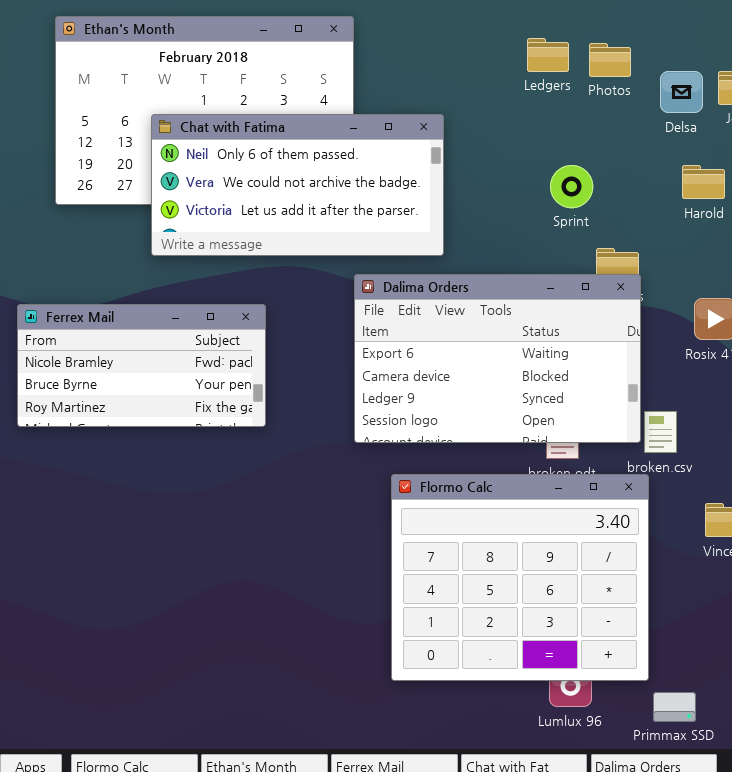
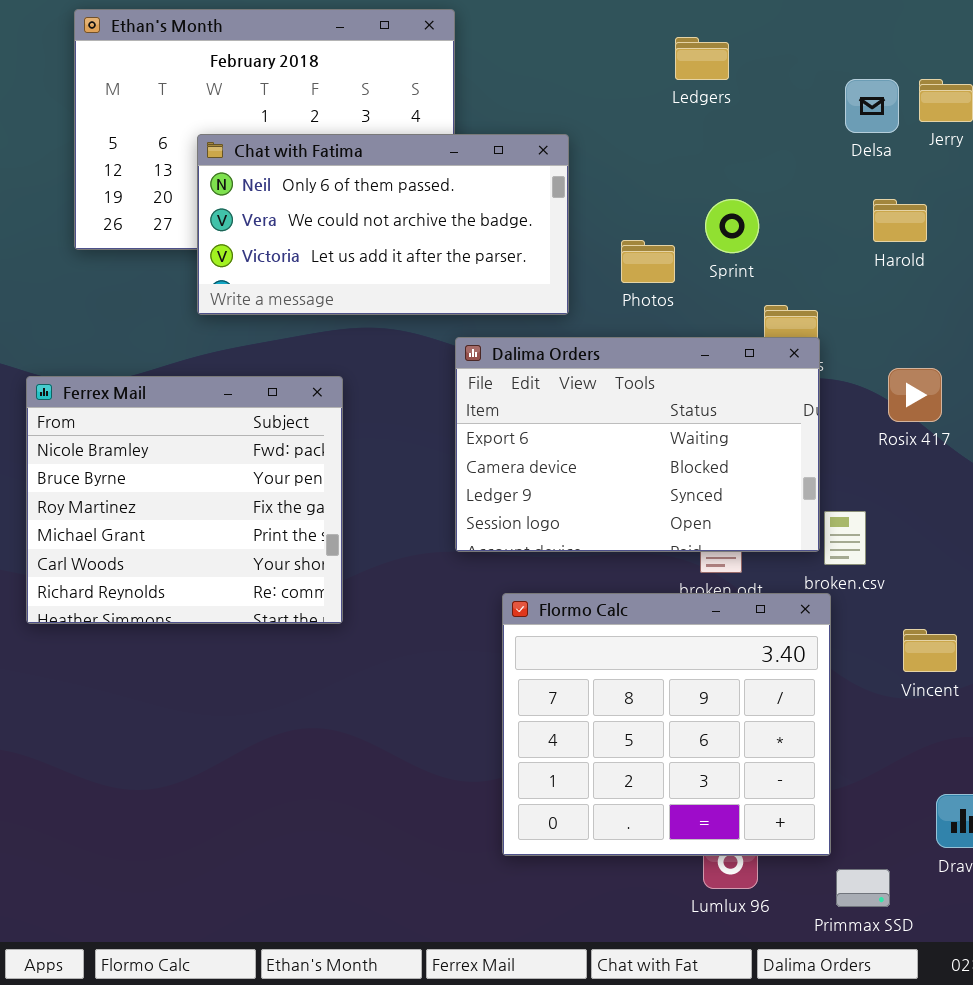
Photos: [589,43,631,77] -> [621,240,675,283], moved
Ferrex Mail: [17,304,266,427] -> [26,376,343,624], resized

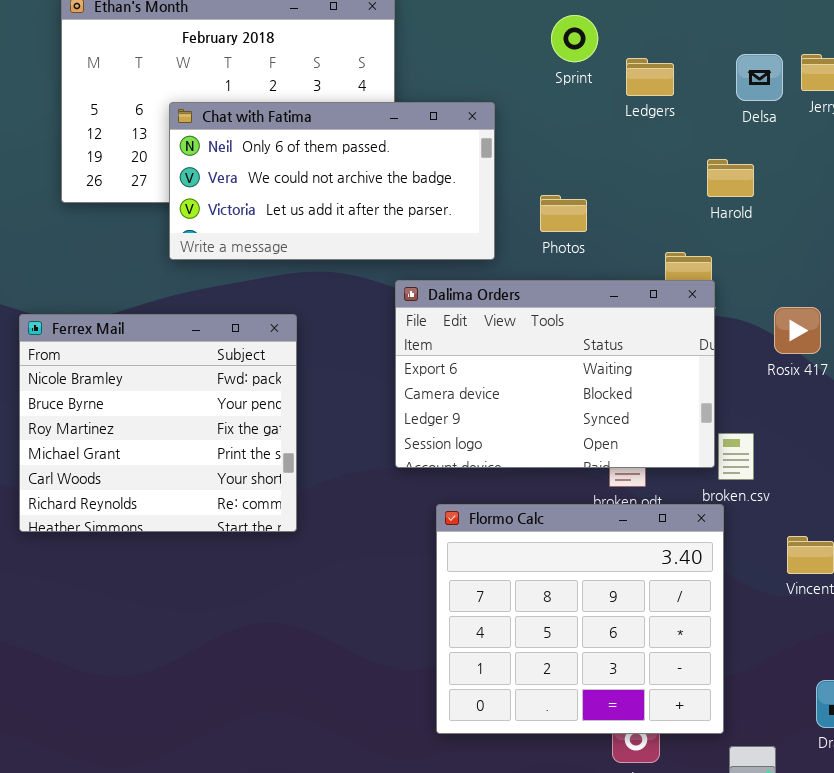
Ledgers: [675,37,729,80] -> [626,58,674,96], moved
Sprint: [705,199,759,253] -> [551,15,598,62], moved
Harold: [873,199,927,242] -> [707,159,754,197], moved

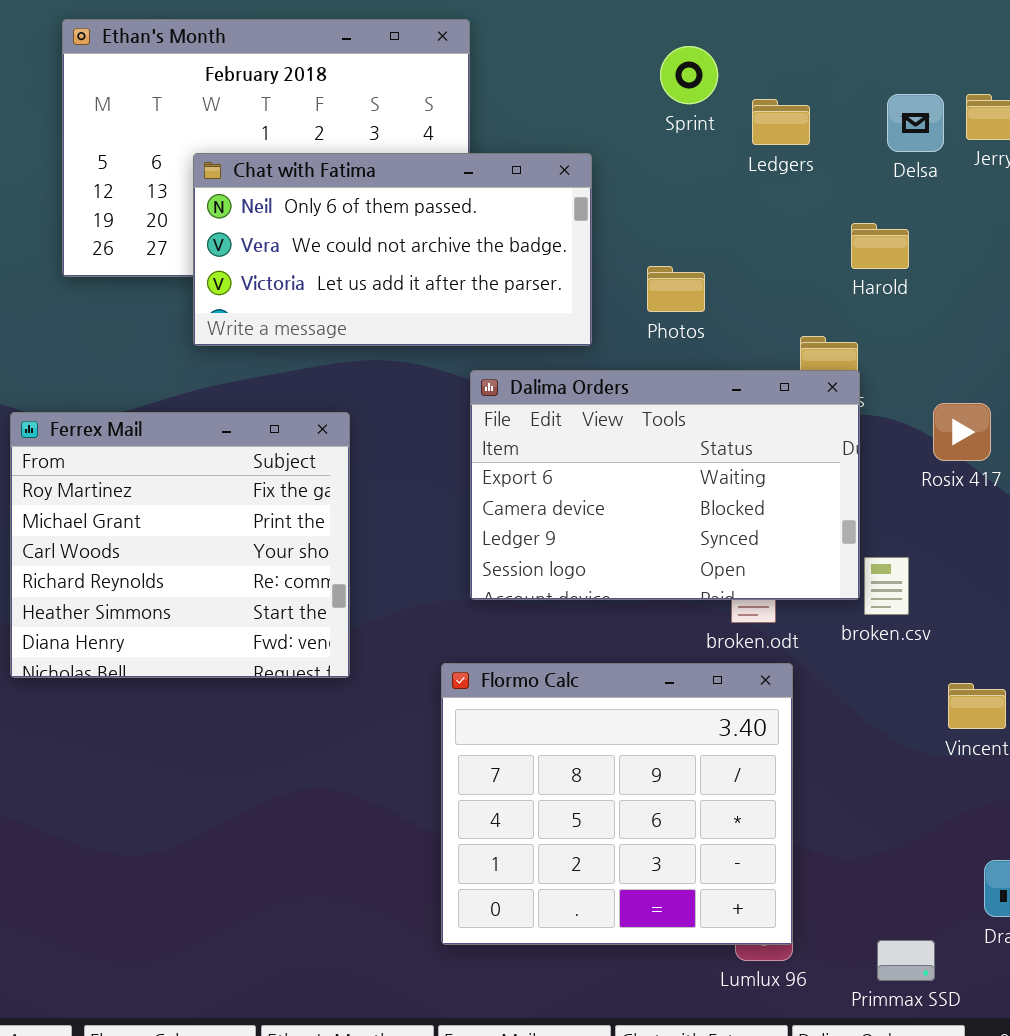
Ferrex Mail: [19,314,297,532] -> [10,412,350,678], scrolled down 2 rows
Flormo Calc: [436,504,724,734] -> [441,663,793,945], moved

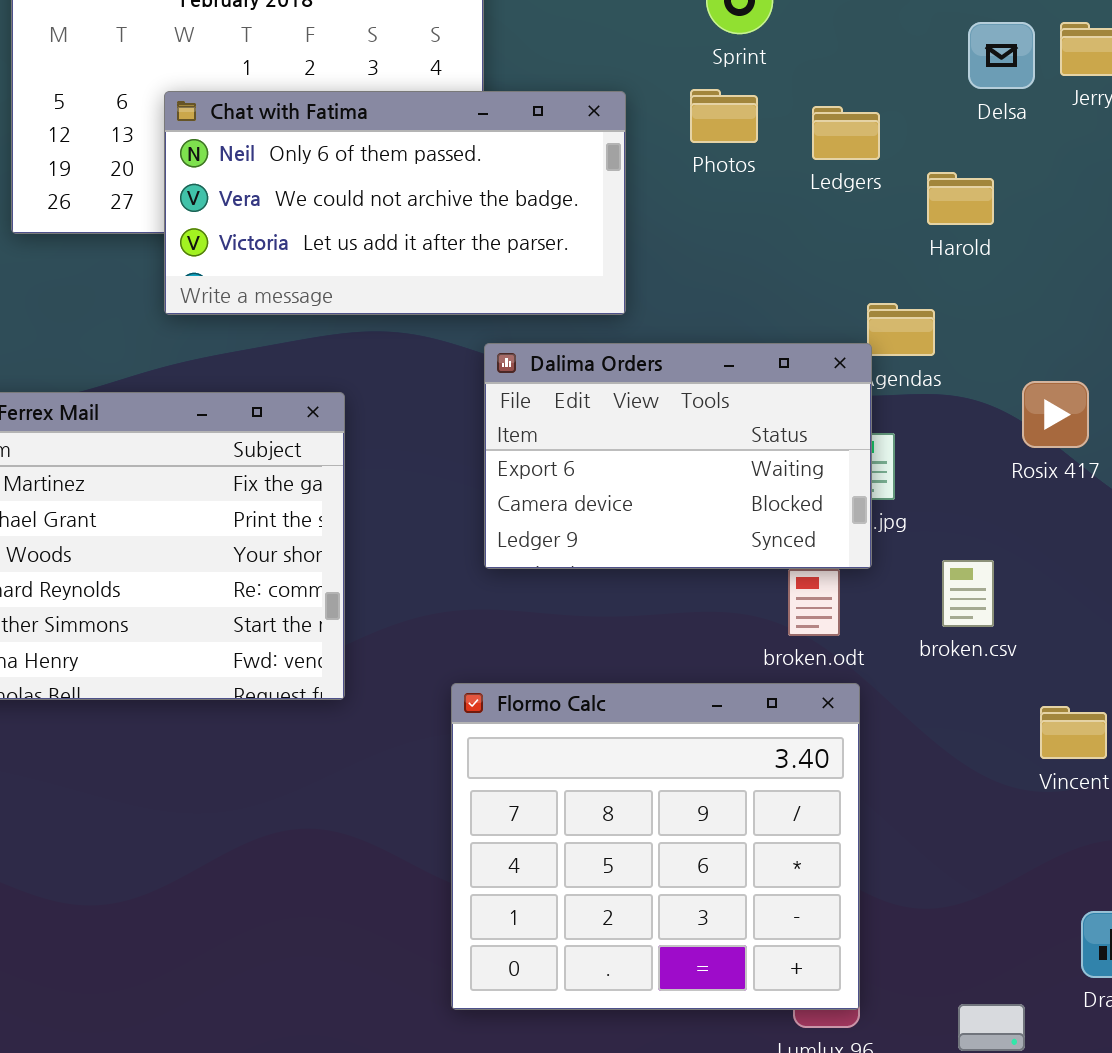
Ledgers: [752,99,810,145] -> [812,106,880,160], moved
Photos: [647,266,705,312] -> [690,89,758,143], moved
Dalima Orders: [470,370,860,600] -> [484,343,872,569], resized

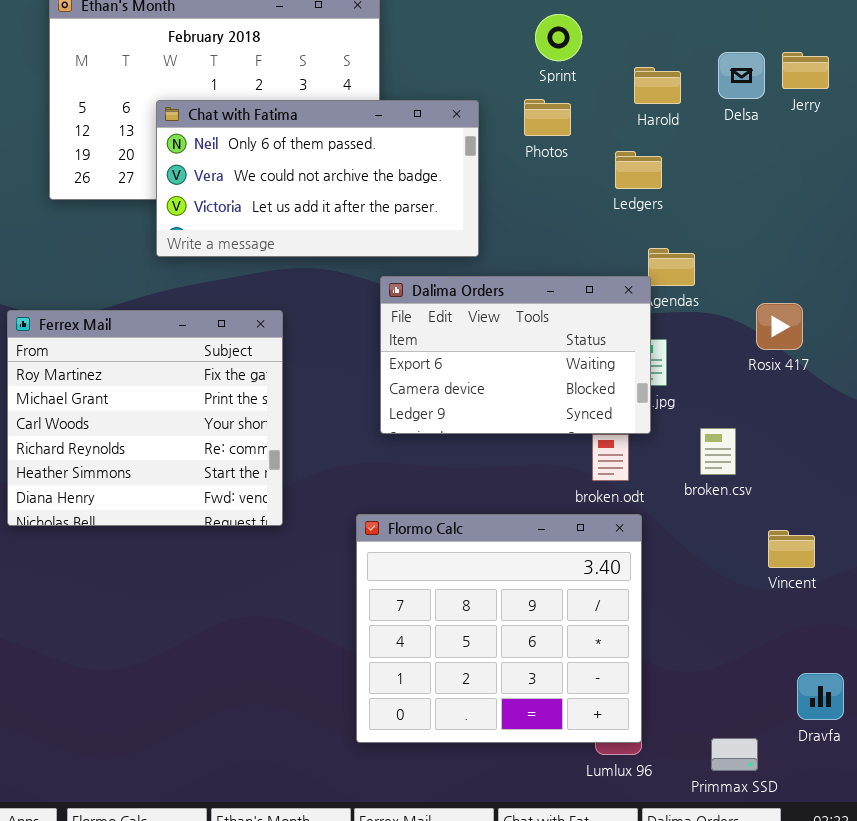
Ledgers: [812,106,880,160] -> [615,151,662,189], moved
Harold: [927,172,994,225] -> [634,67,681,104], moved

